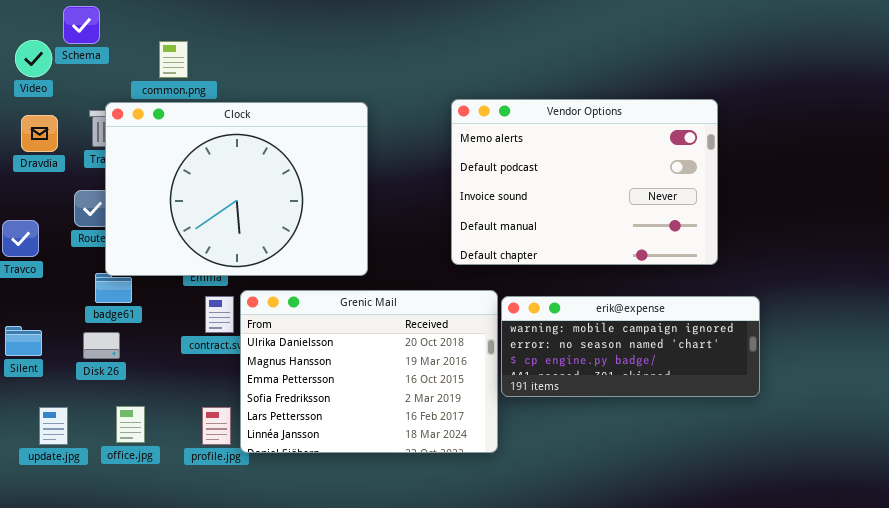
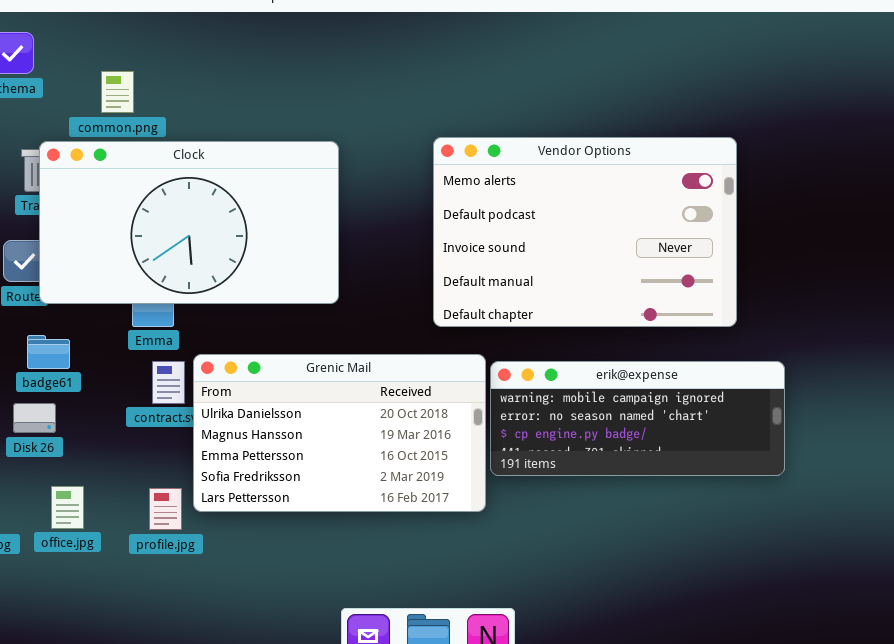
Clock: [105,102,368,276] -> [39,141,339,304], resized
Grenic Mail: [240,290,498,453] -> [193,354,486,512], resized

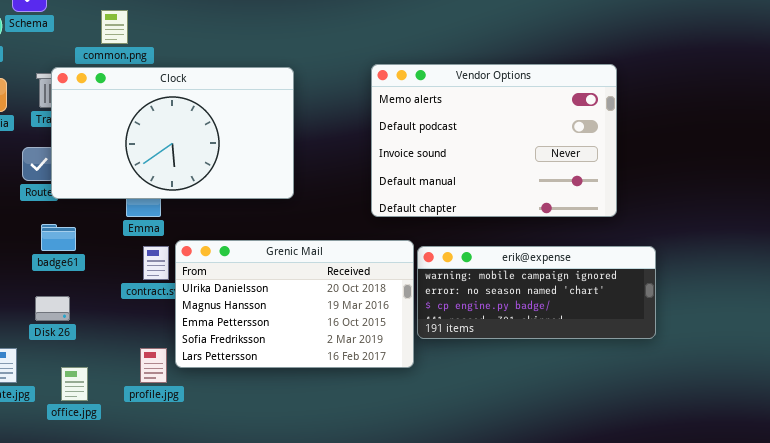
Disk 26: [13,403,56,433] -> [35,296,70,321], moved
office.jpg: [51,486,84,529] -> [61,367,88,401], moved

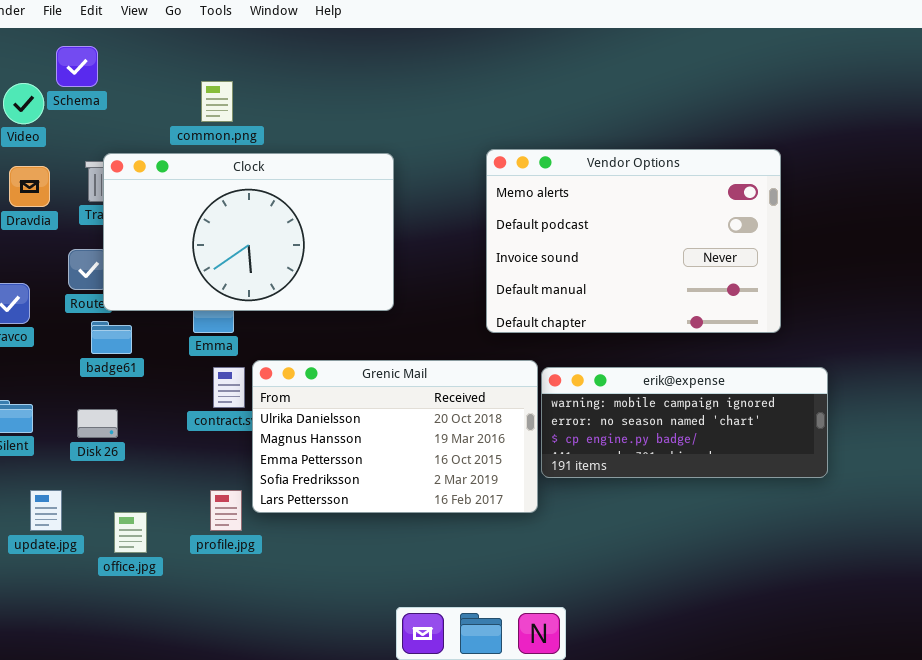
common.png: [101,10,128,44] -> [201,81,233,122], moved
badge61: [41,224,76,251] -> [91,321,132,354], moved
Disk 26: [35,296,70,321] -> [77,409,118,438], moved

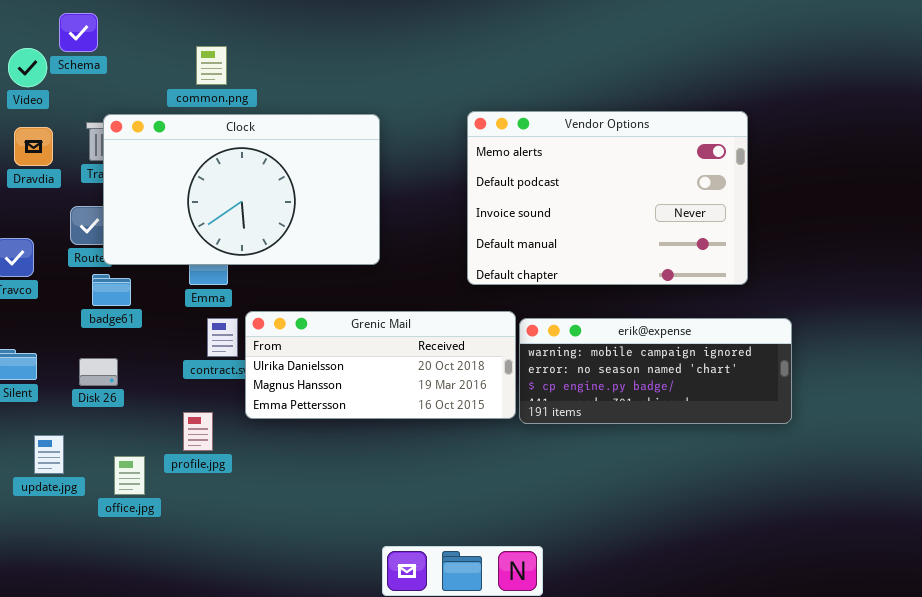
Grenic Mail: [252,360,538,513] -> [245,311,516,419], resized
profile.jpg: [210,490,242,531] -> [183,412,213,451], moved

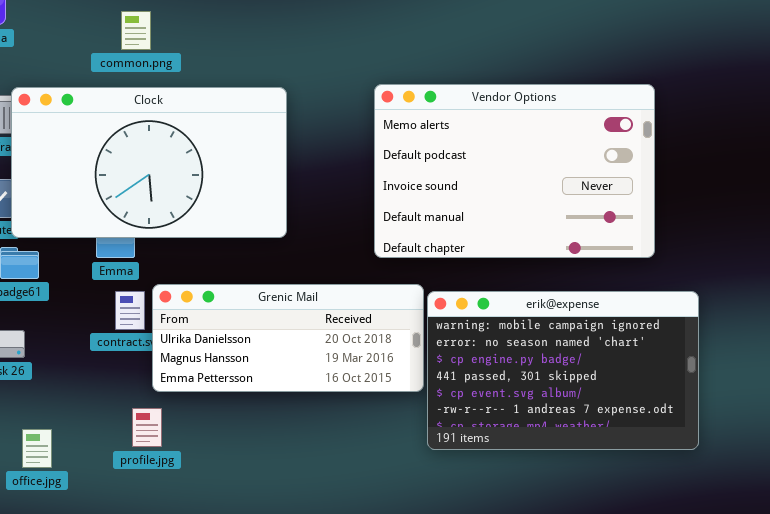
common.png: [196,46,227,85] -> [121,11,151,50], moved
erik@expense: [519,318,792,424] -> [427,291,699,450], resized
profile.jpg: [183,412,213,451] -> [132,408,162,447], moved

